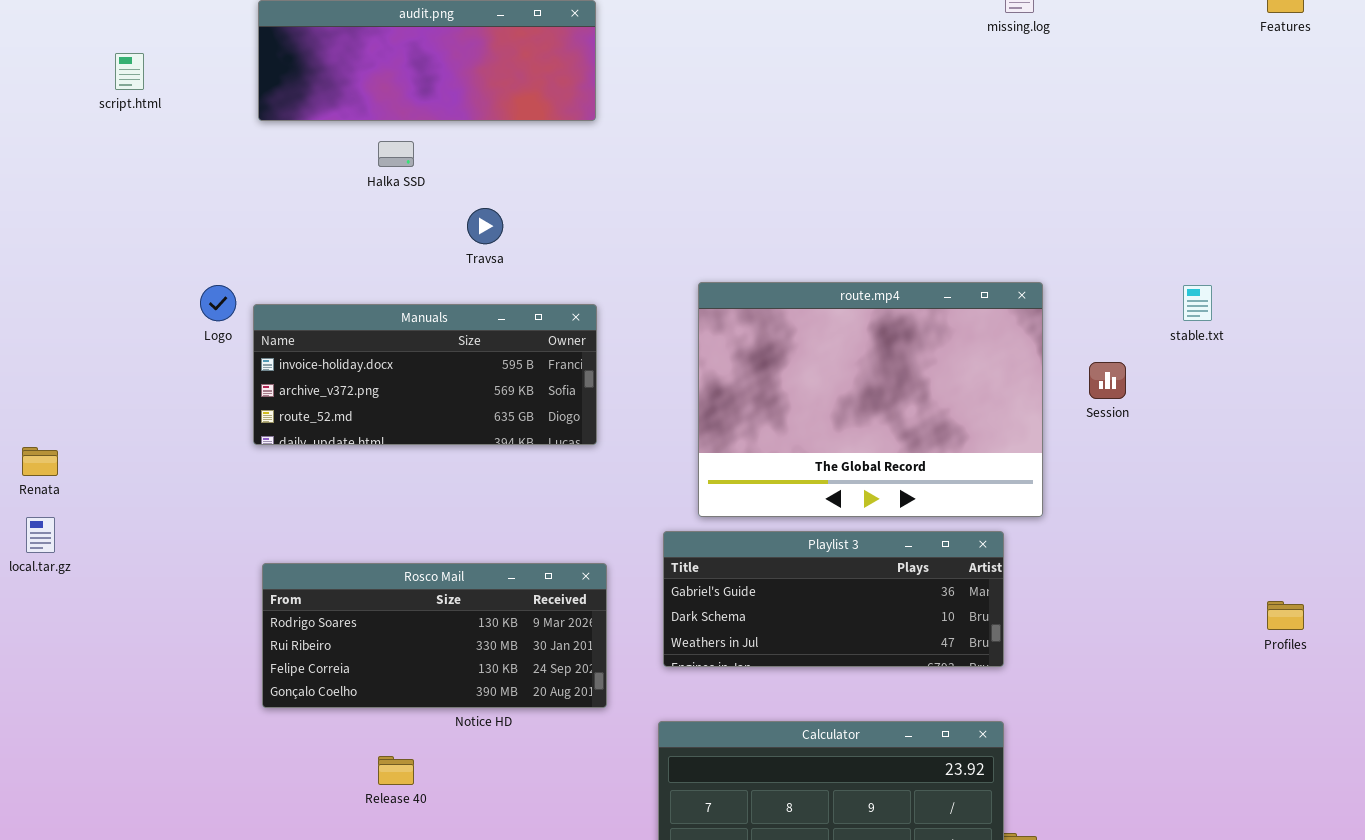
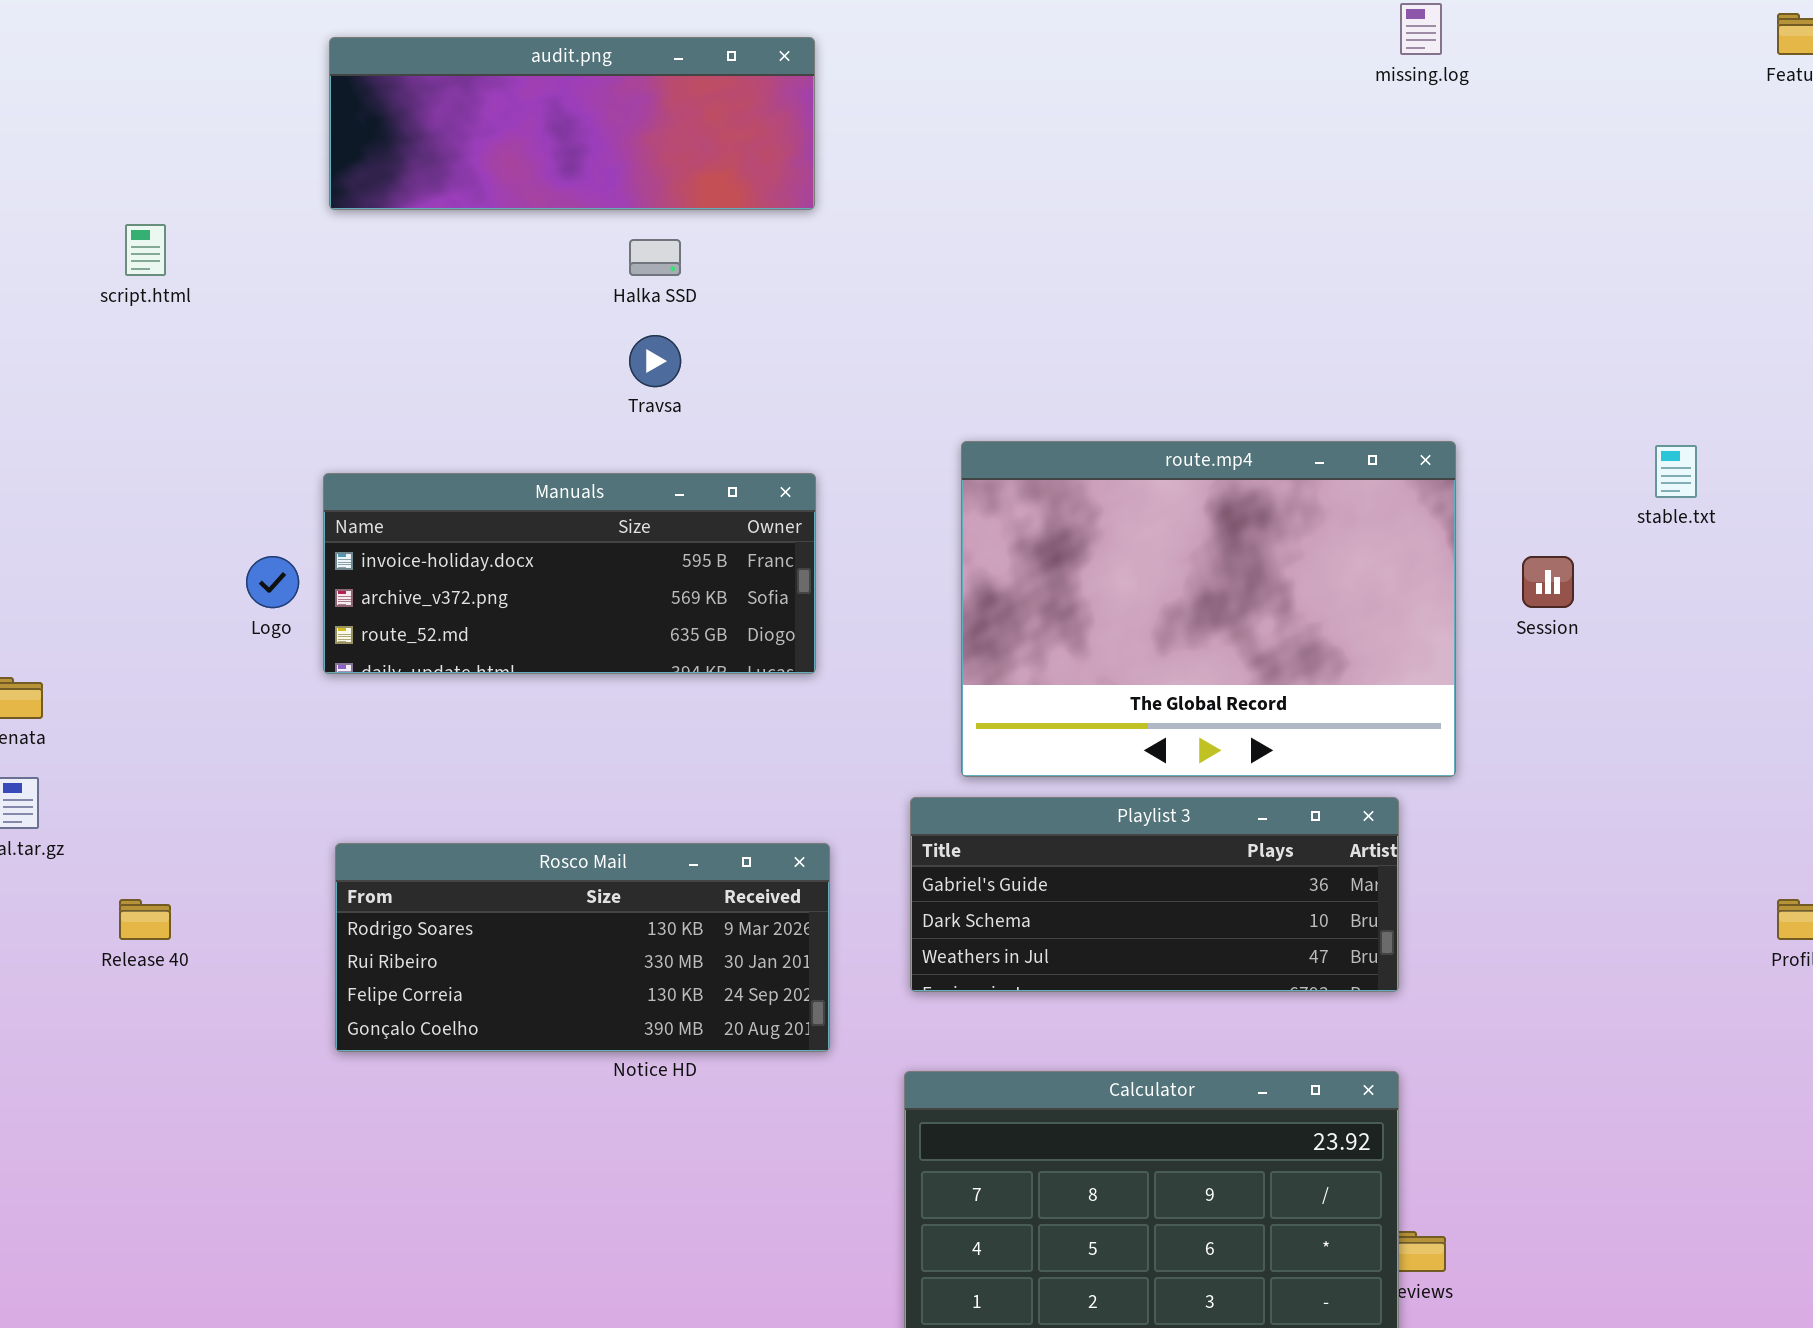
script.html: [115,53,144,90] -> [125,224,166,276], moved
Halka SSD: [378,141,414,167] -> [629,239,681,276], moved
Logo: [200,285,236,321] -> [246,556,299,608], moved
Release 40: [378,756,414,785] -> [119,899,171,940], moved

